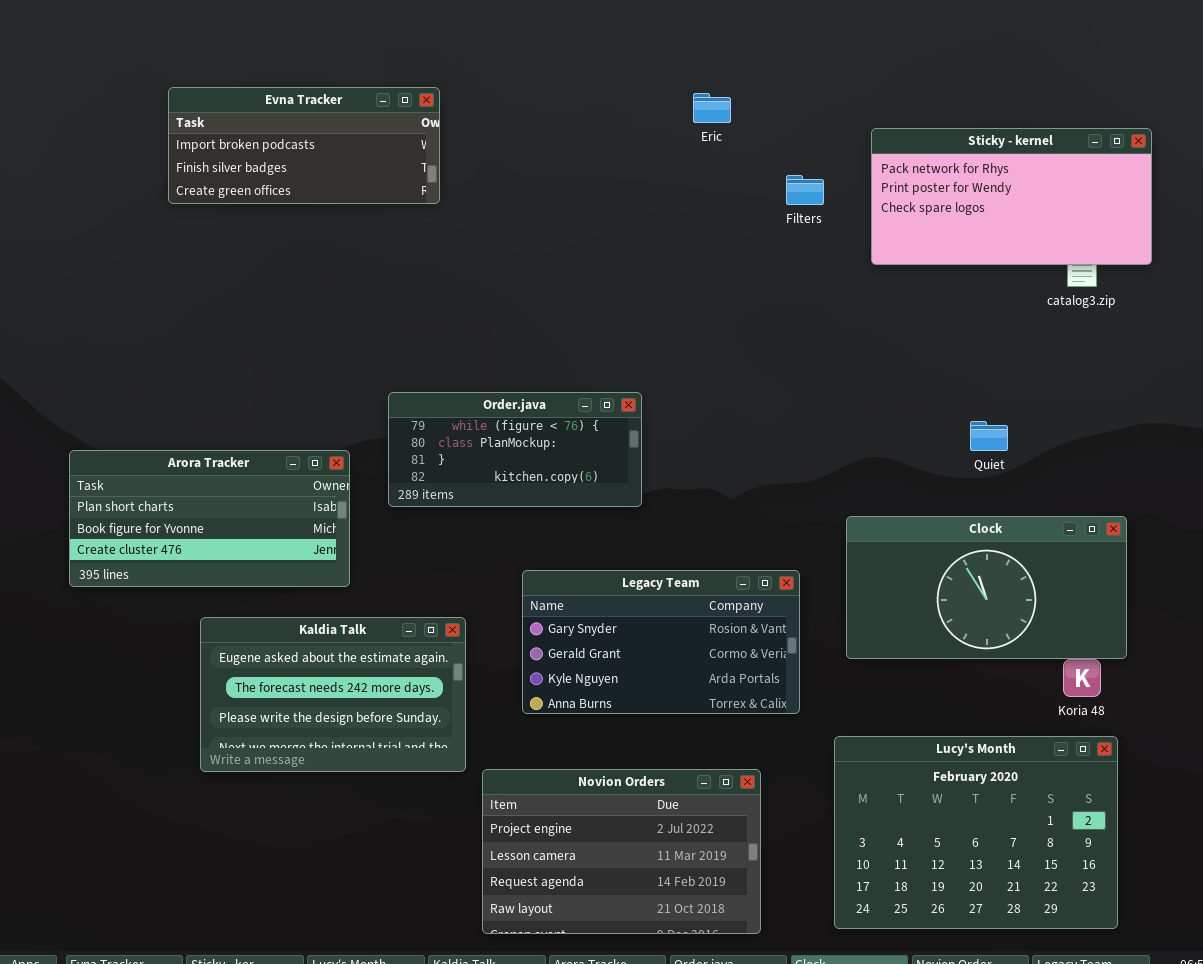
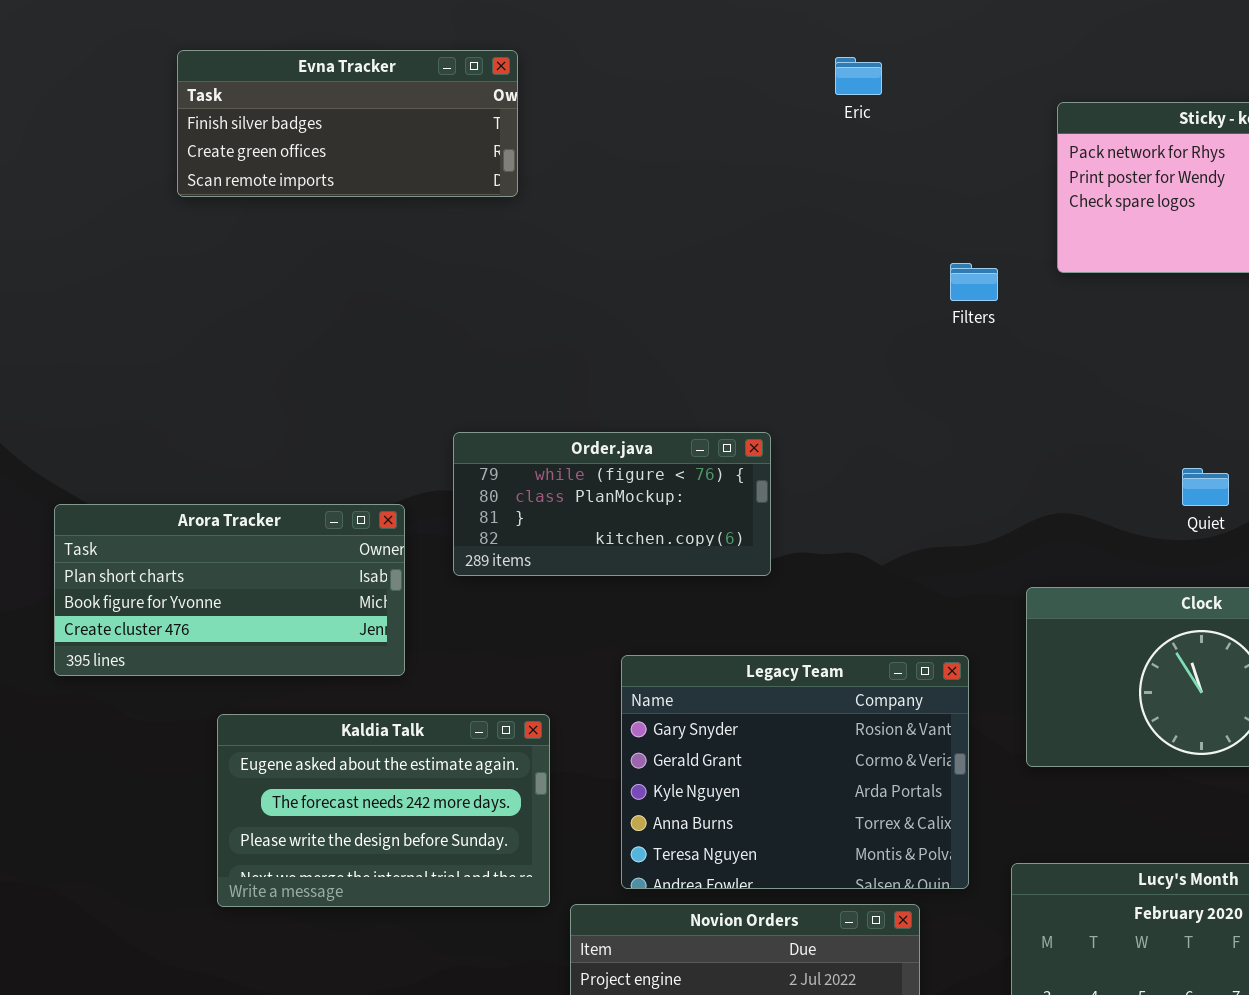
Evna Tracker: [168,87,440,204] -> [177,50,518,197], scrolled down 1 row
Filters: [786,175,824,205] -> [950,263,998,301], moved
Legacy Team: [522,570,800,714] -> [621,655,969,889], resized

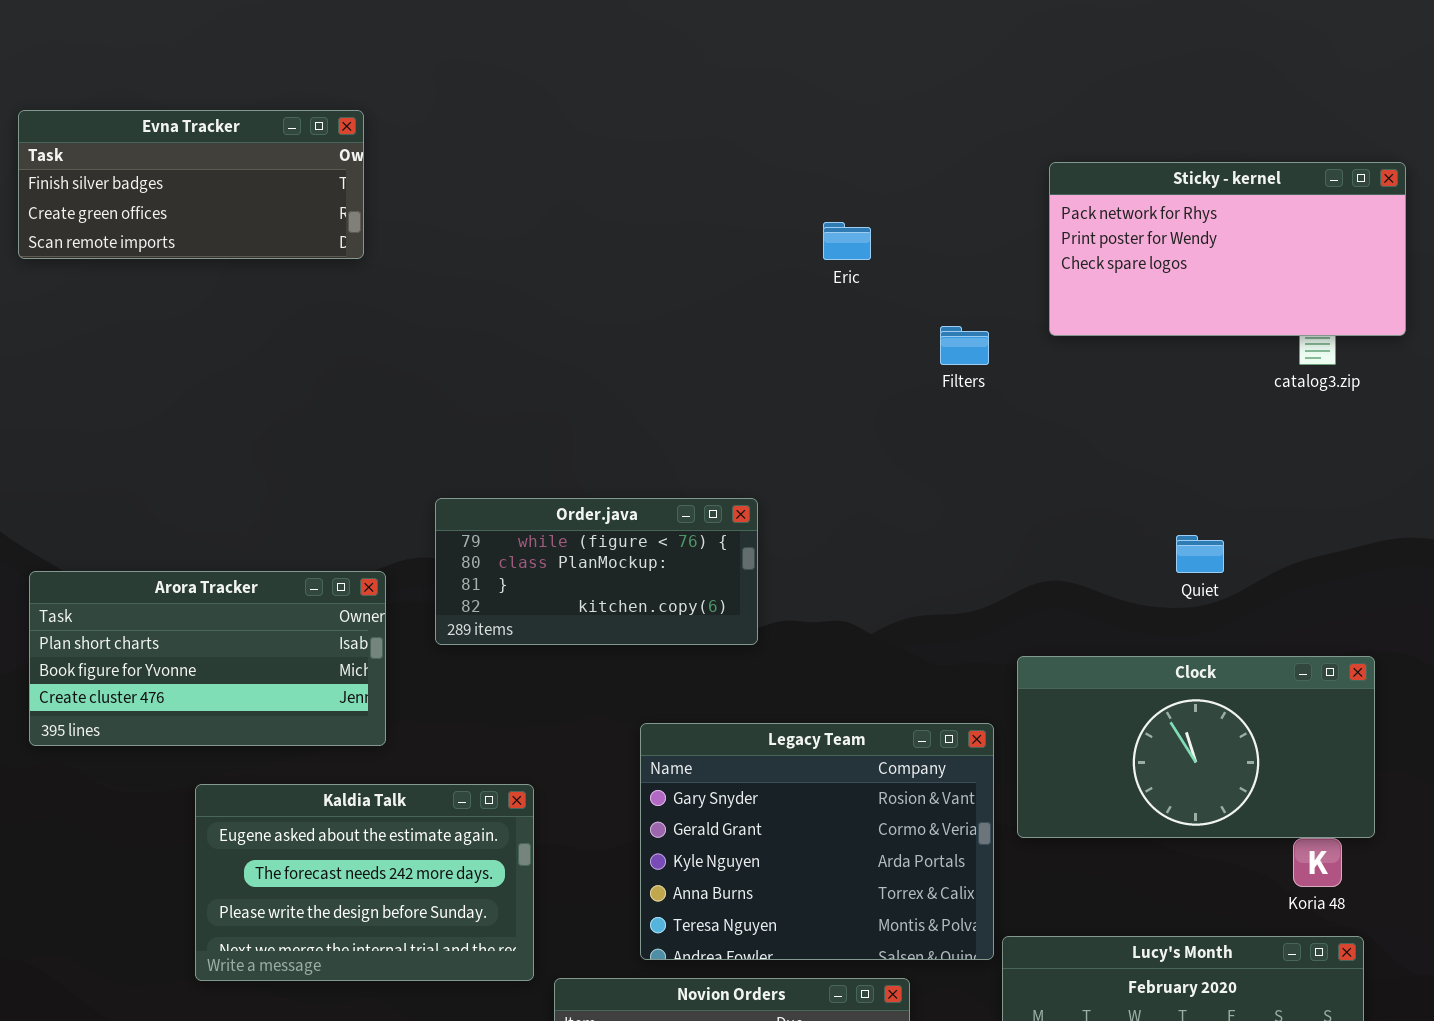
Evna Tracker: [177,50,518,197] -> [18,110,364,259], moved
Eric: [835,57,882,95] -> [823,222,871,260], moved
Legacy Team: [621,655,969,889] -> [640,723,994,960], moved

